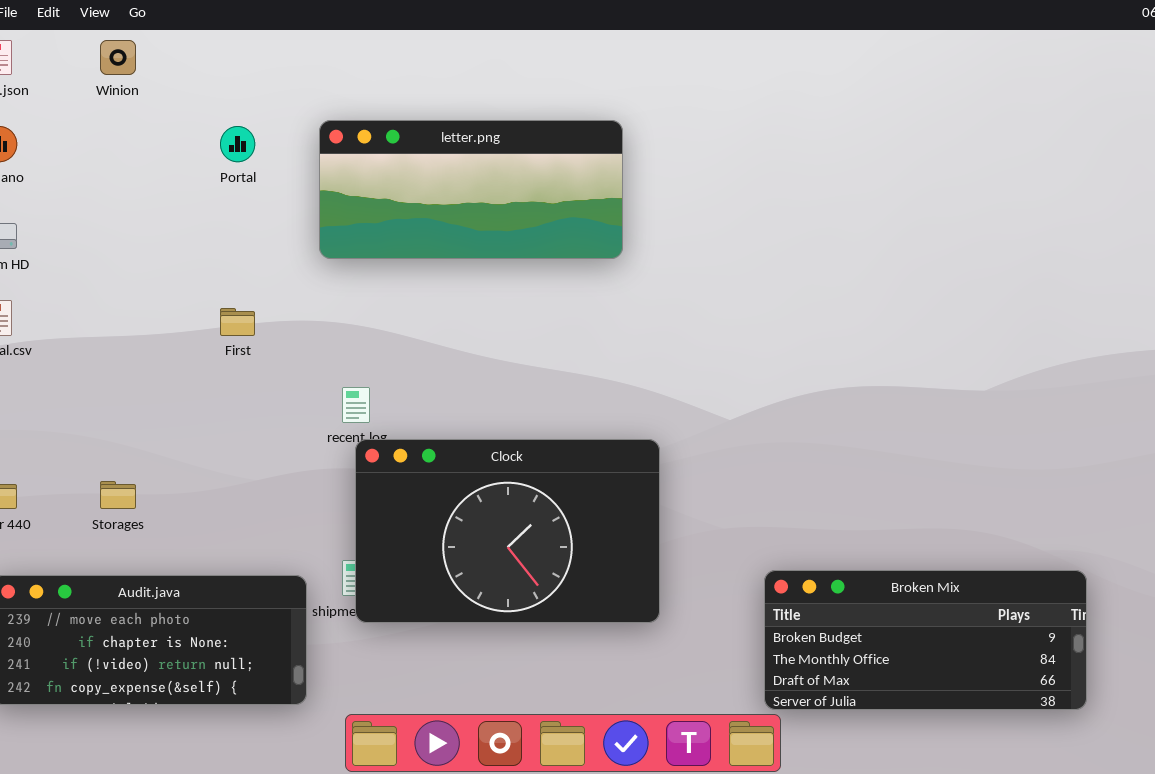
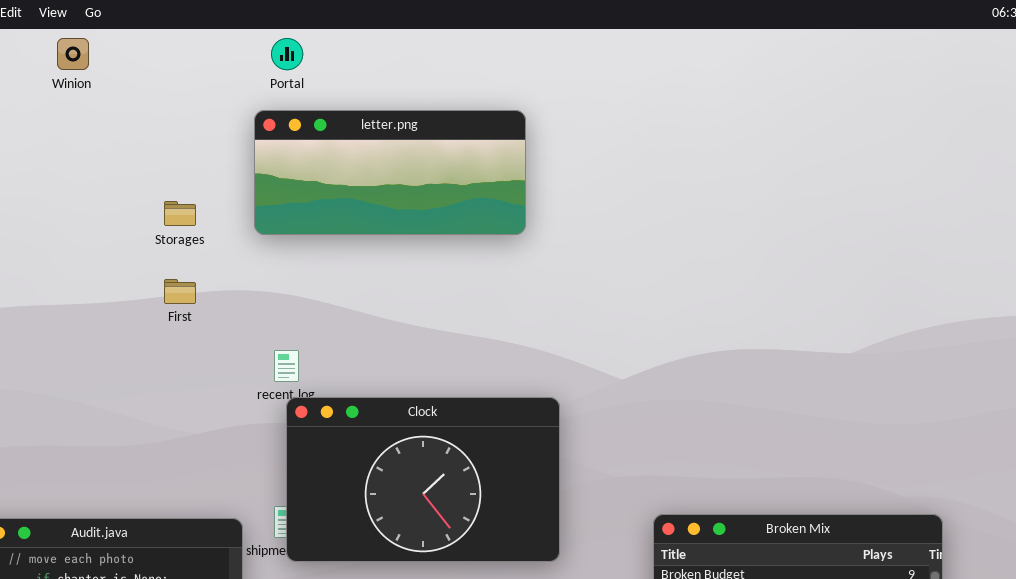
Portal: [220,126,255,162] -> [271,38,303,70], moved
Storages: [100,481,136,509] -> [164,201,196,226], moved

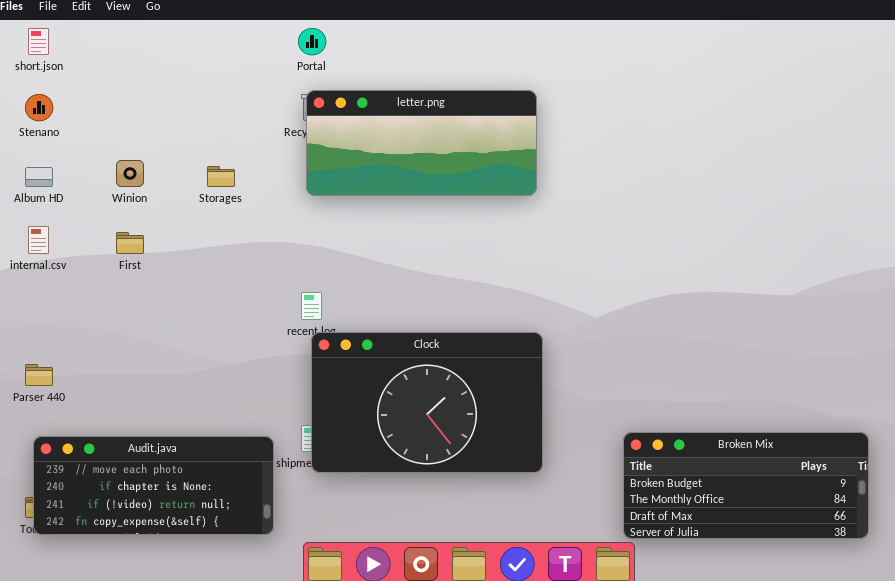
Winion: [57,38,89,70] -> [116,160,144,187], moved
letter.png: [254,110,526,235] -> [306,90,537,196], moved
First: [164,279,196,304] -> [116,232,144,254], moved

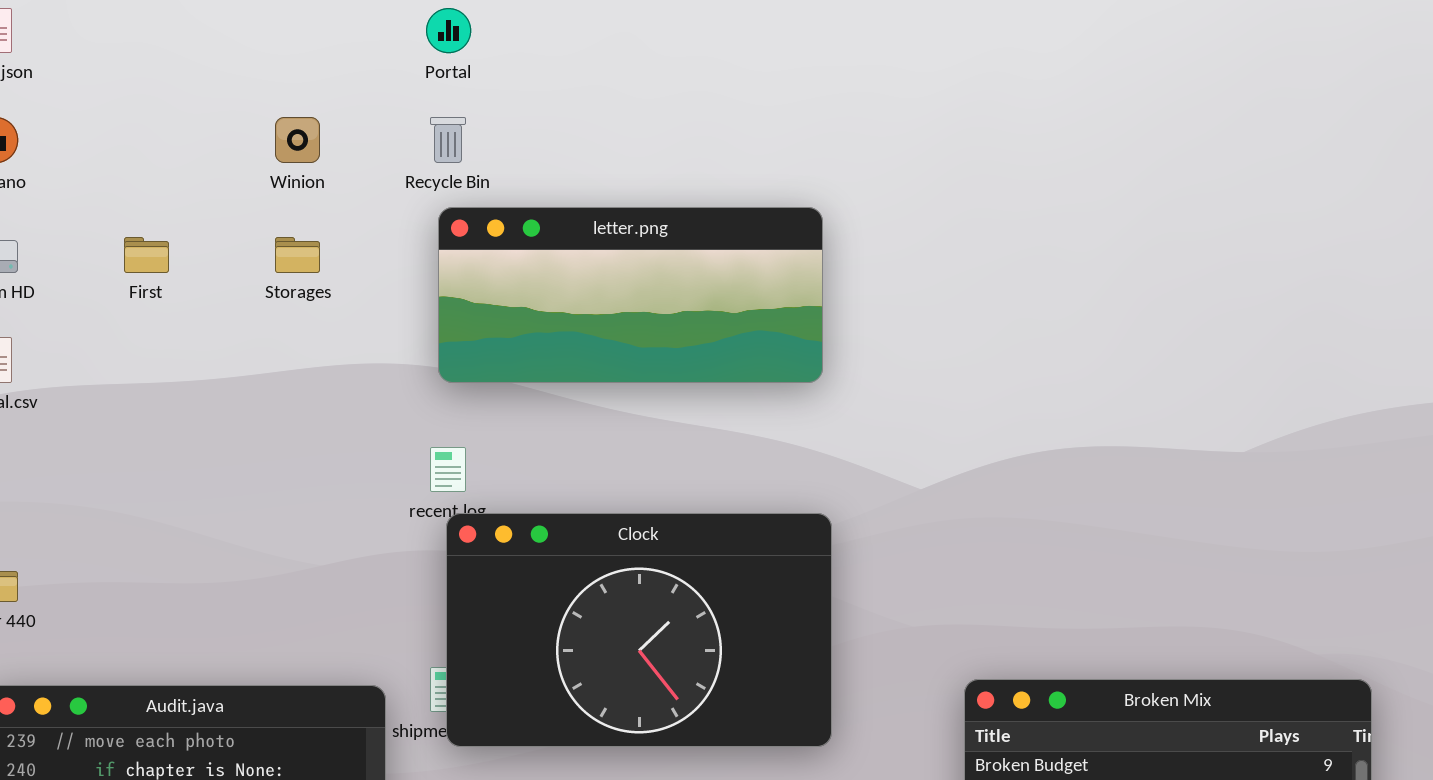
letter.png: [306,90,537,196] -> [438,207,823,383], moved
Winion: [116,160,144,187] -> [275,117,320,163], moved
First: [116,232,144,254] -> [124,237,169,273], moved

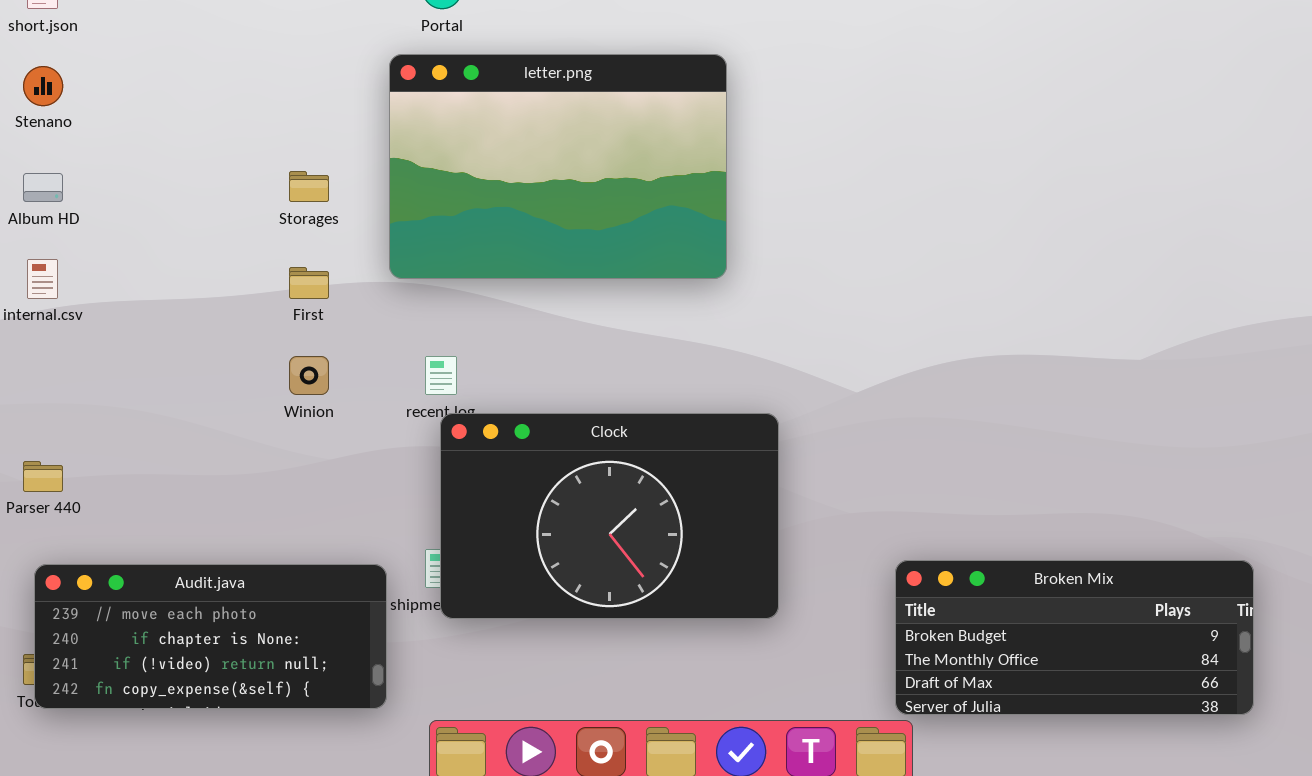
Winion: [275,117,320,163] -> [289,356,329,395], moved
letter.png: [438,207,823,383] -> [389,54,727,279], moved, resized
First: [124,237,169,273] -> [289,267,329,299], moved

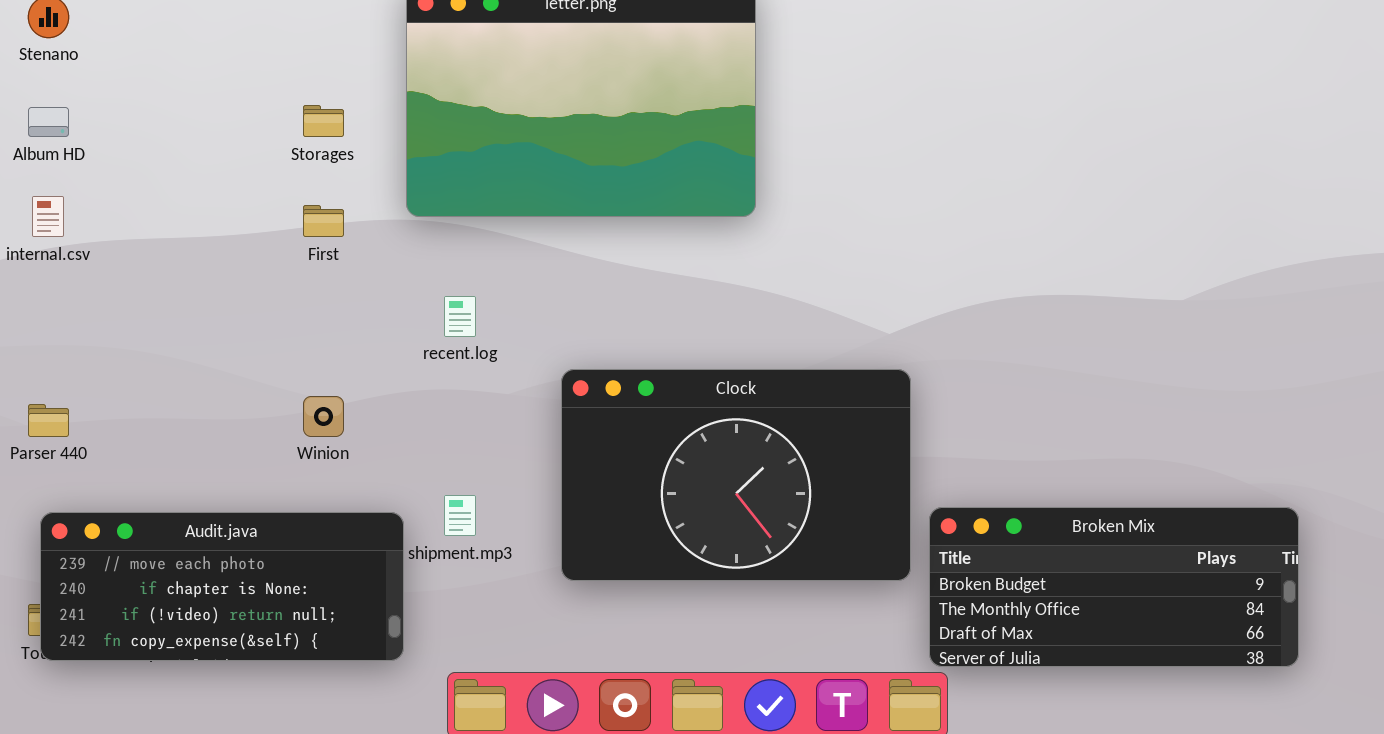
Winion: [289,356,329,395] -> [303,396,344,437], moved
Clock: [440,413,779,619] -> [561,369,911,581], moved

